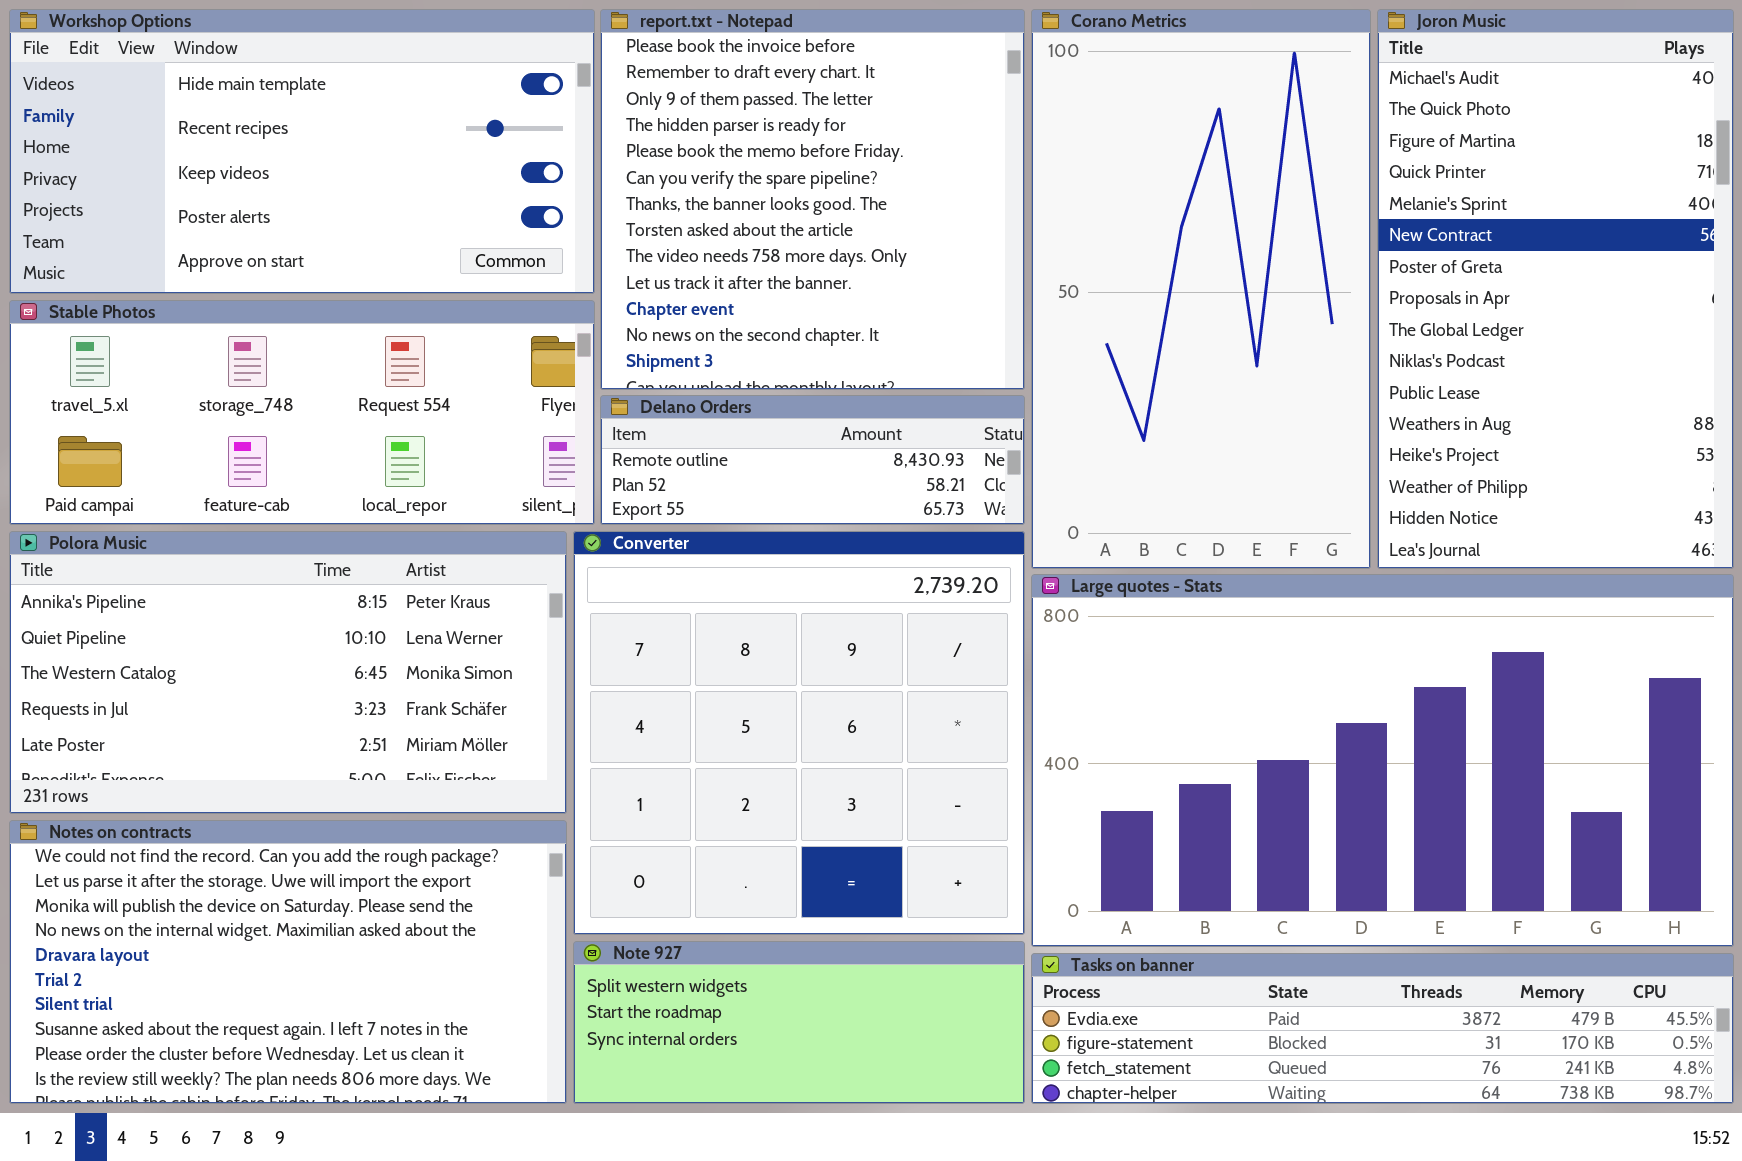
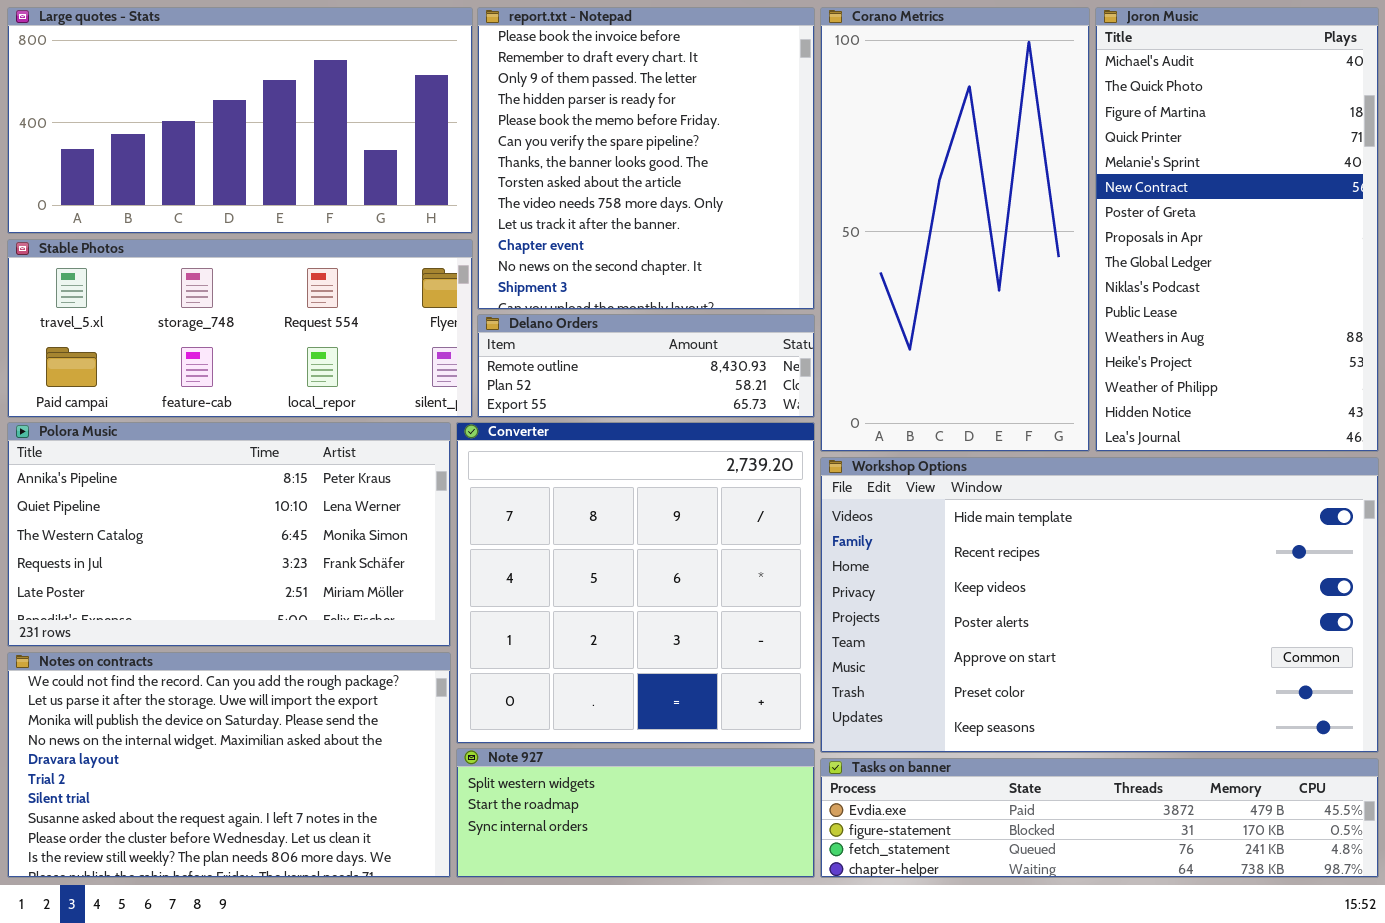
Workshop Options: [9,9,595,294] -> [820,457,1379,753], moved, resized
Large quotes - Stats: [1031,574,1734,947] -> [7,7,473,234], moved, resized

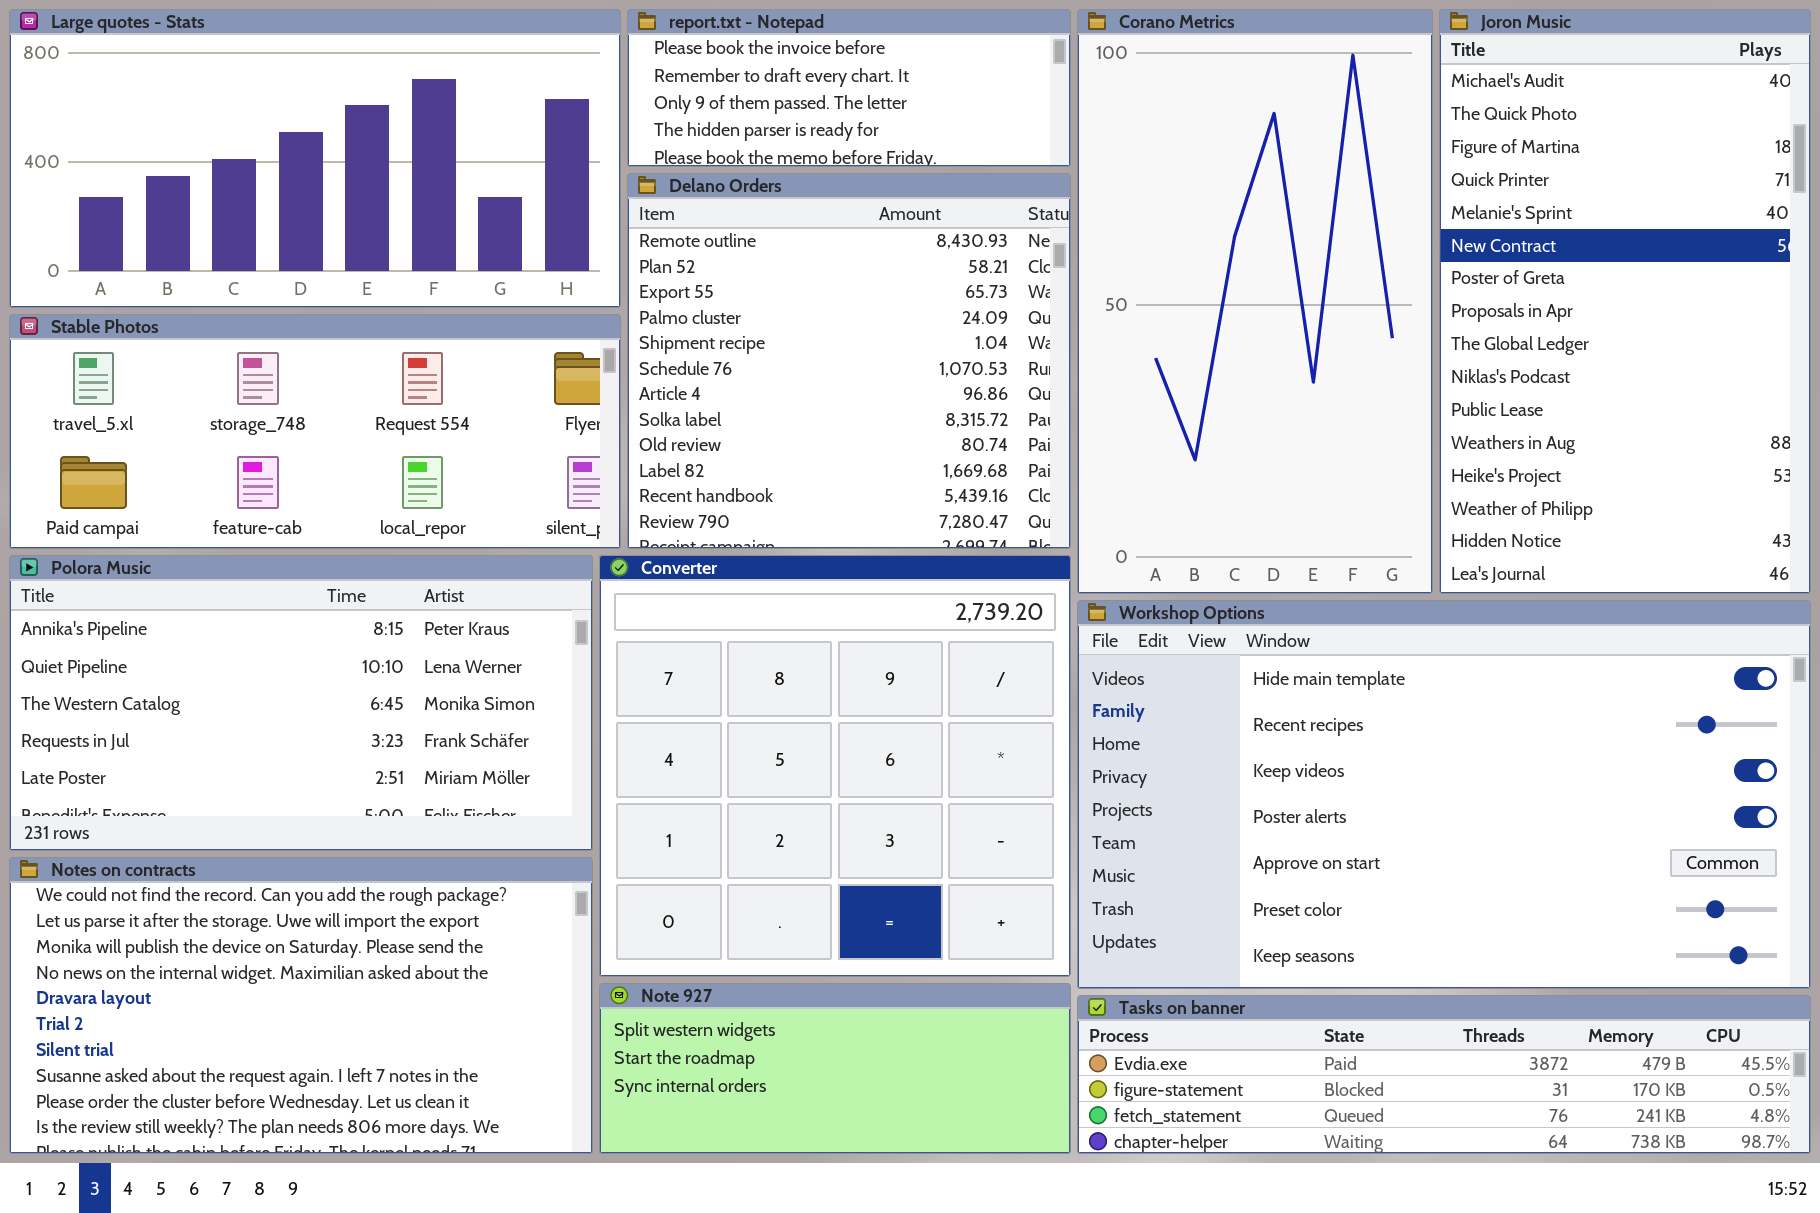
report.txt - Notepad: [477,7,815,310] -> [627,9,1071,167], resized
Delano Orders: [477,314,815,418] -> [627,173,1071,549], resized

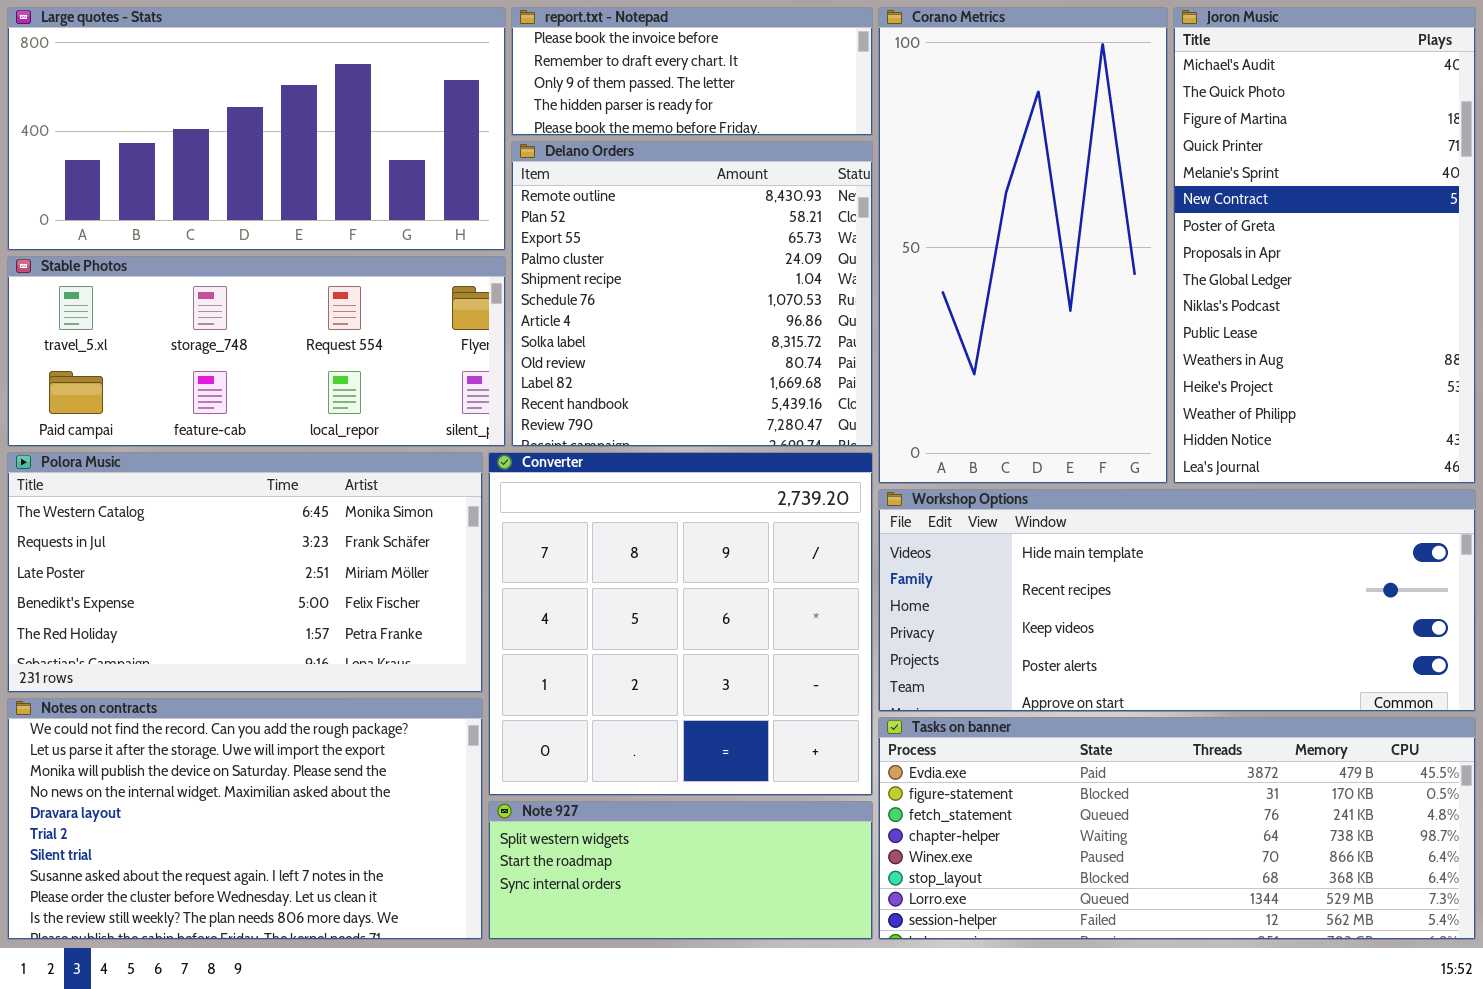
Polora Music: [9,555,593,851] -> [7,452,483,693], scrolled down 2 rows
Workshop Options: [1077,600,1811,989] -> [878,489,1476,712], resized
Tasks on banner: [1077,995,1811,1154] -> [878,717,1476,940], resized

